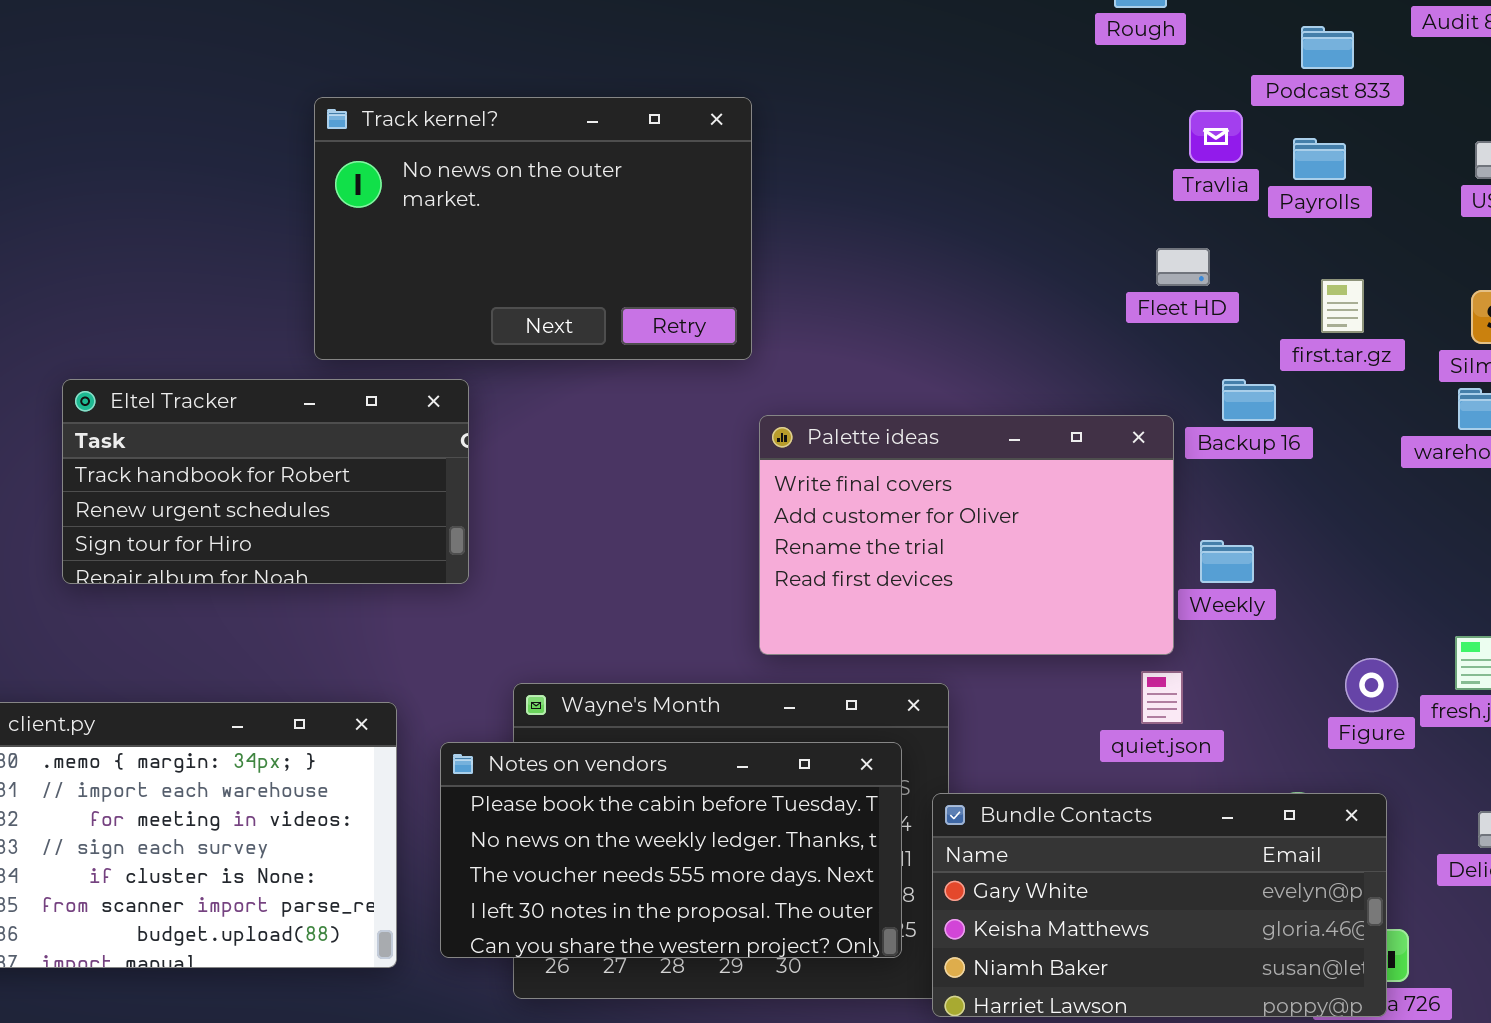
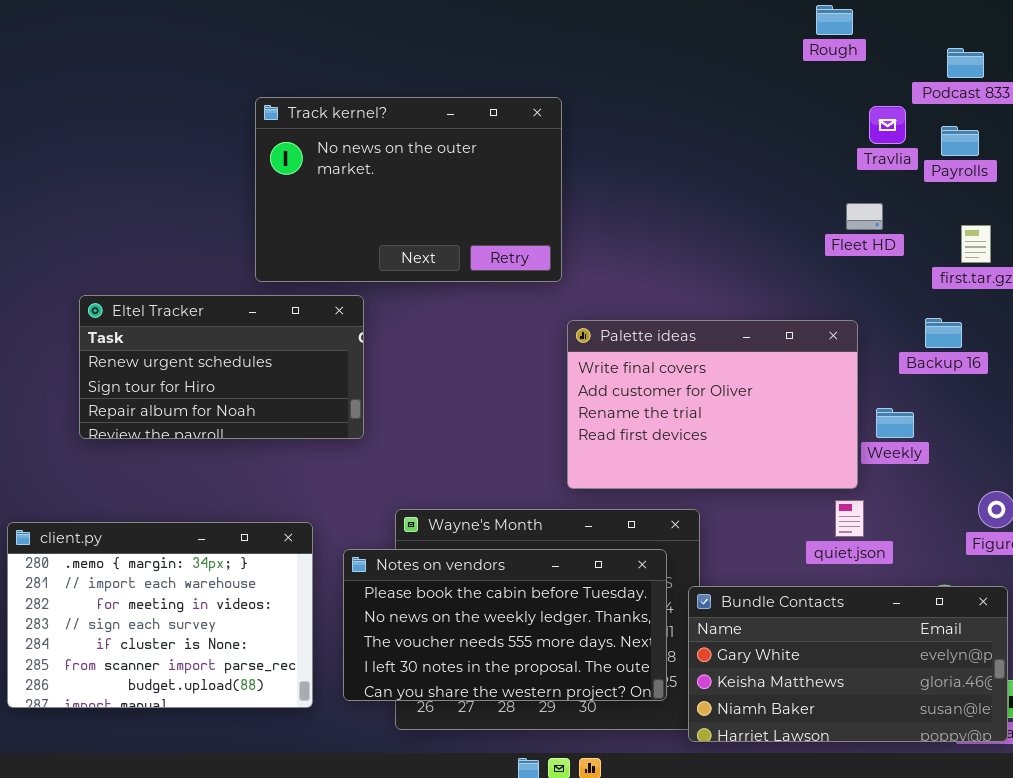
Eltel Tracker: [62,379,469,584] -> [79,295,364,439], scrolled down 1 row
Backup 16: [1222,379,1276,421] -> [925,318,962,348], moved

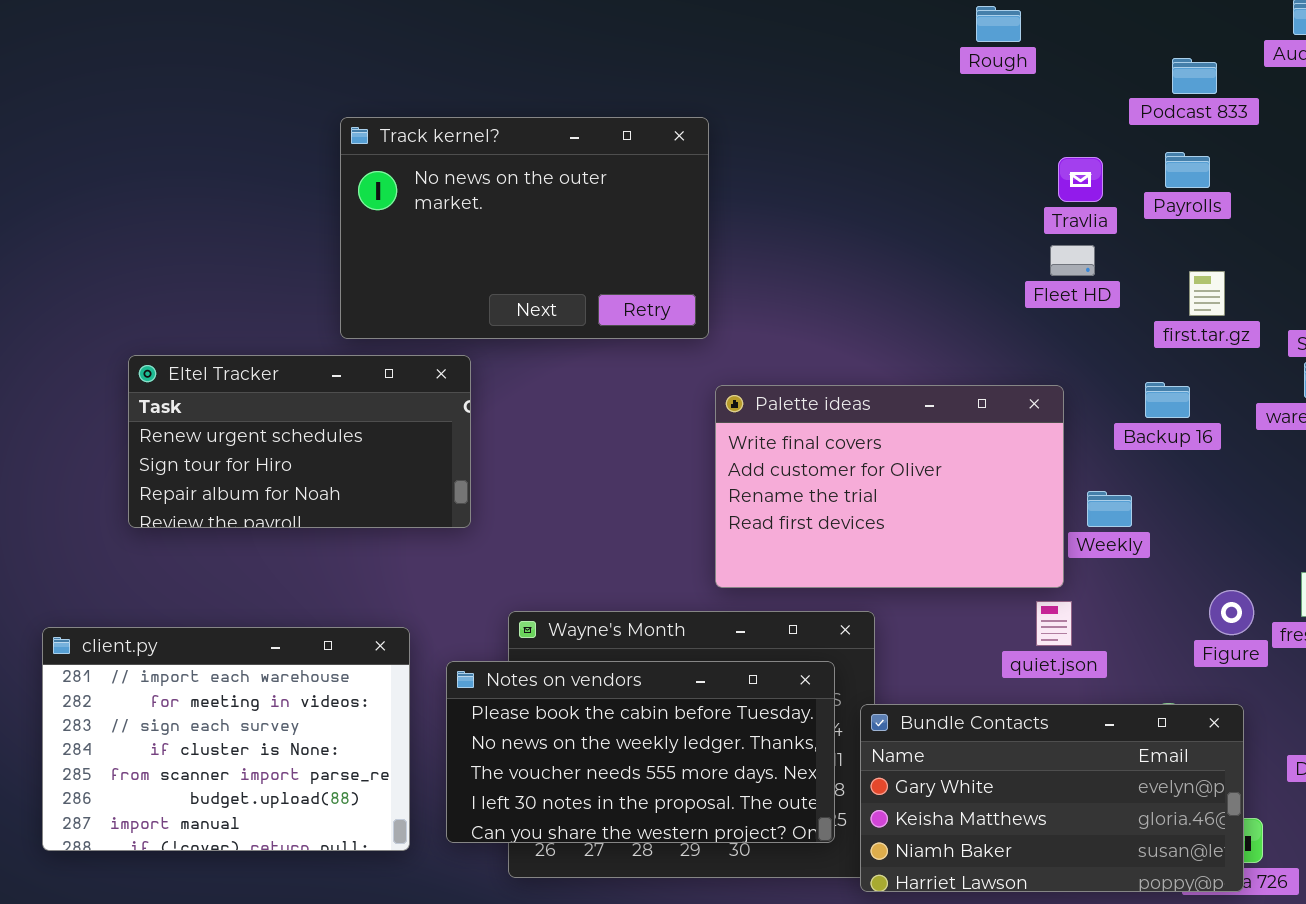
Rough: [816,5,853,35] -> [976,6,1021,42], moved
Travlia: [869,106,906,144] -> [1058,157,1103,202], moved
client.py: [7,522,313,708] -> [42,627,410,851], scrolled down 1 row

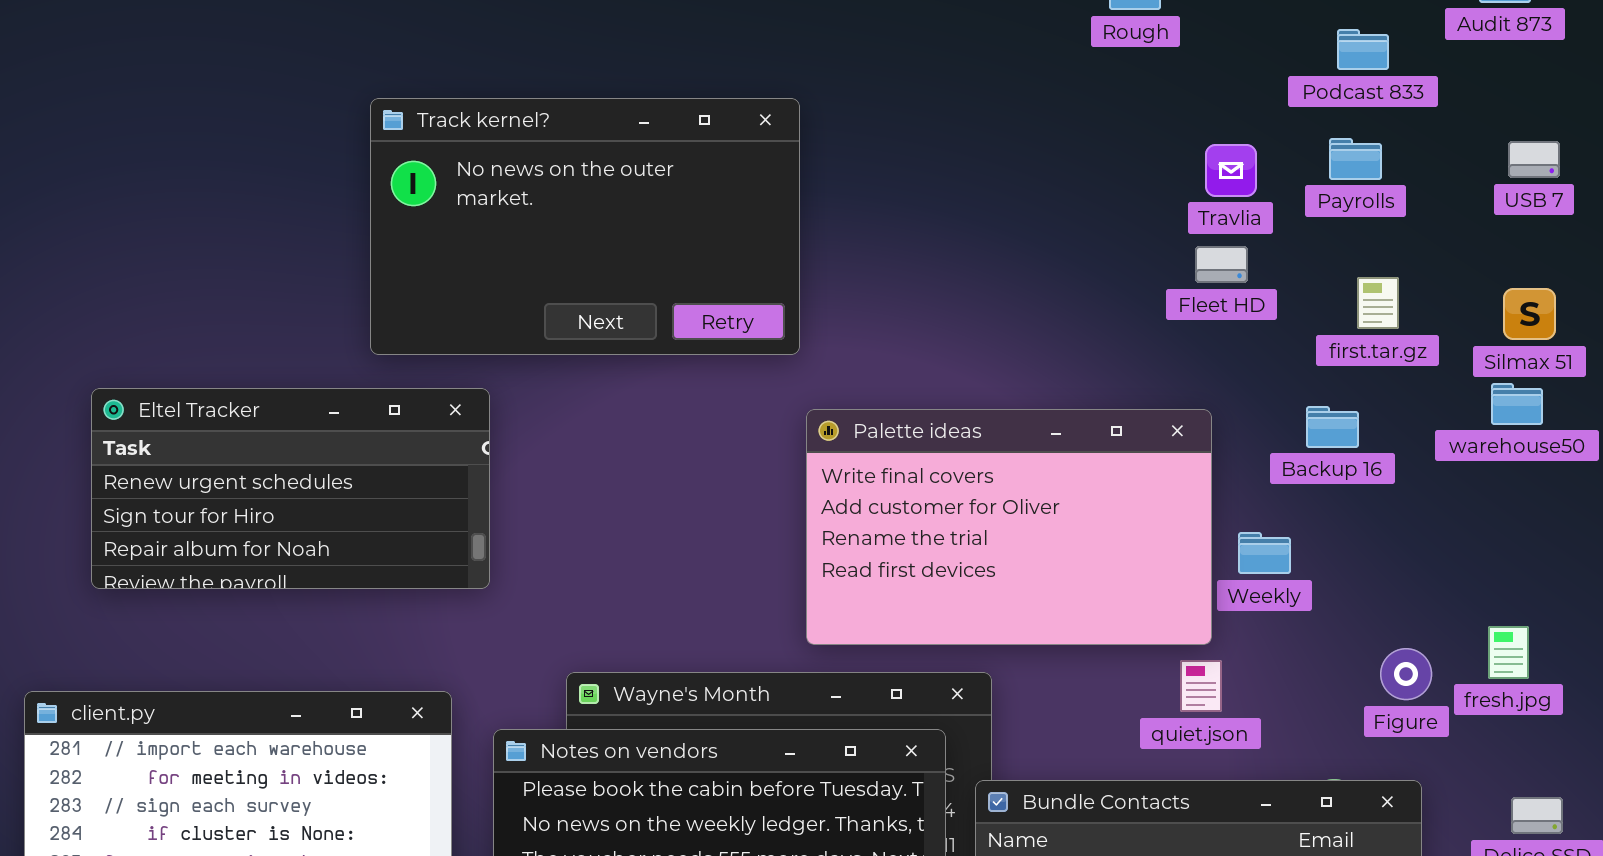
Eltel Tracker: [128,355,471,528] -> [91,388,490,589], moved

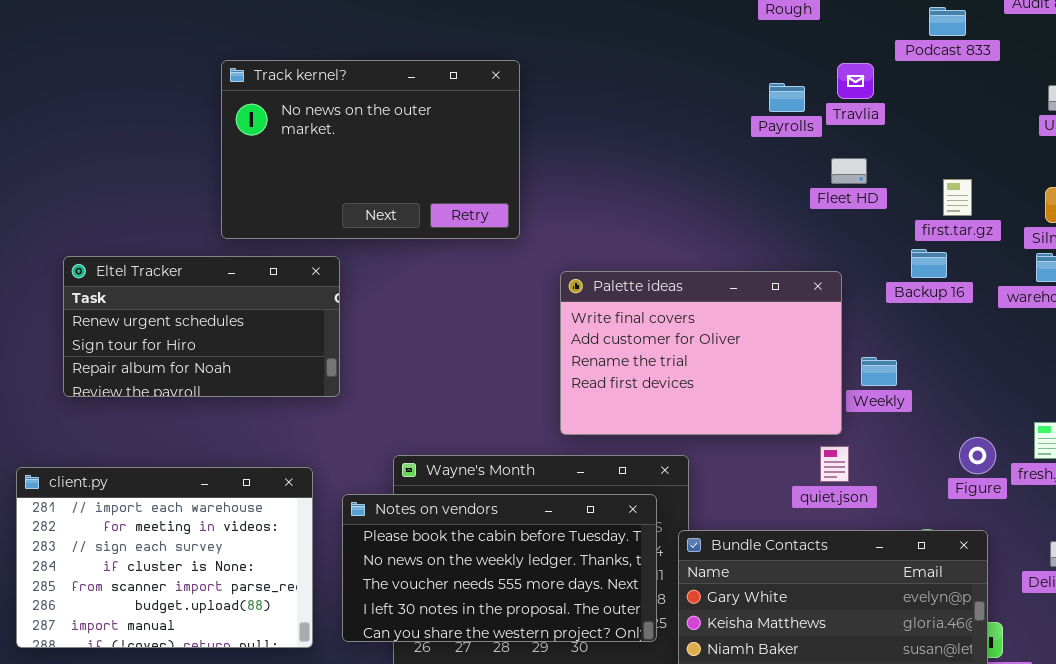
Track kernel?: [370,98,800,355] -> [221,60,520,239], moved
Payrolls: [1329,138,1382,180] -> [769,83,805,112], moved
Travlia: [1205,144,1257,197] -> [837,63,874,99], moved
Backup 16: [1306,406,1359,448] -> [911,249,947,278], moved

